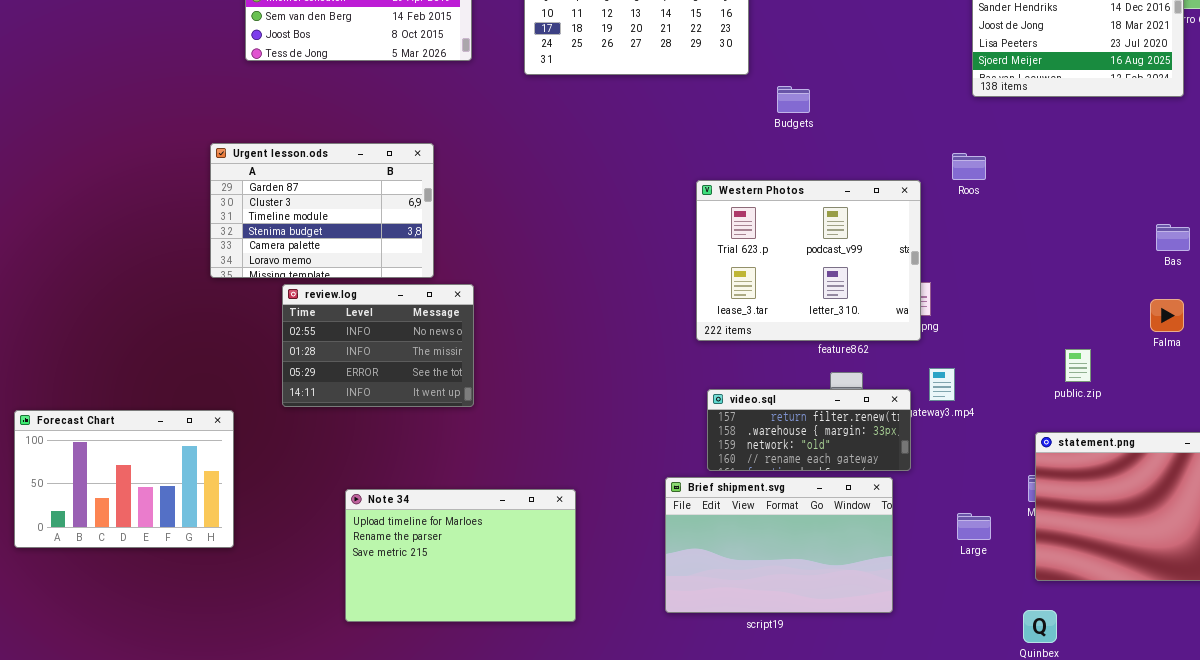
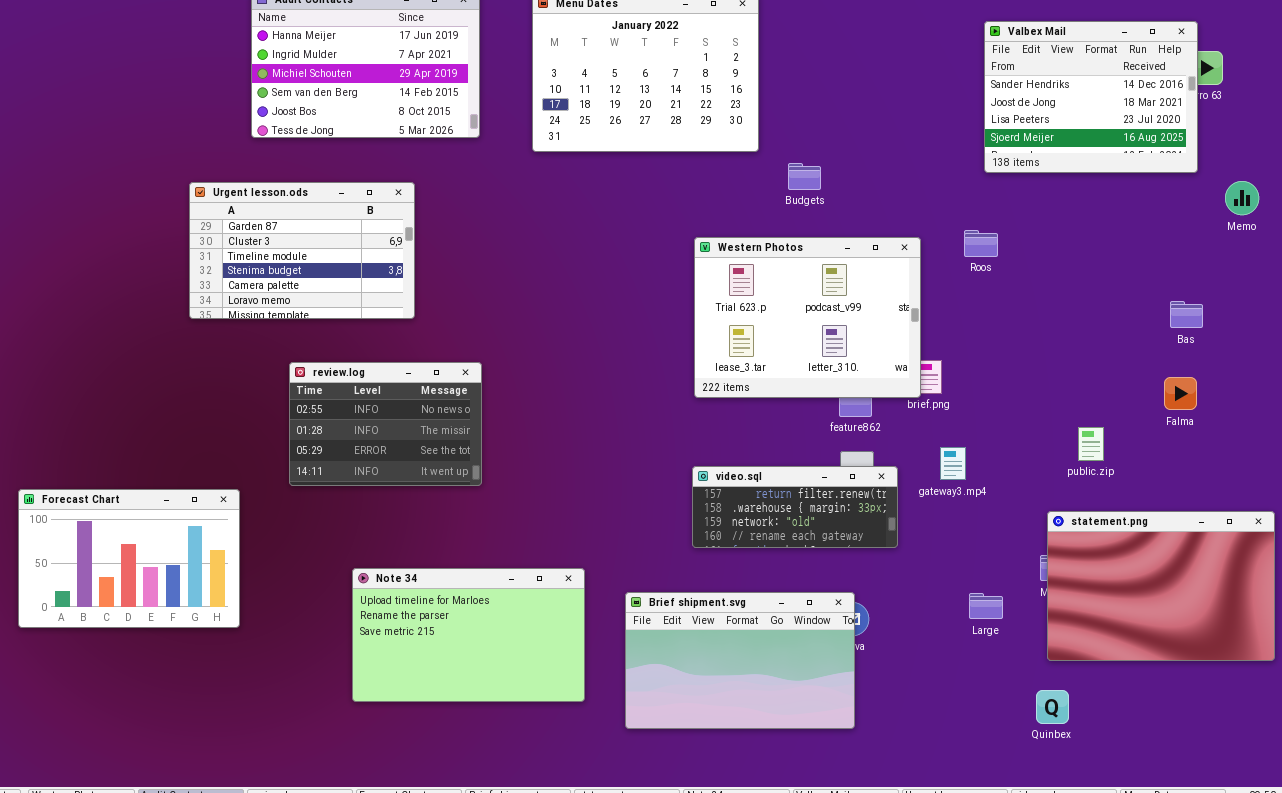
Urgent lesson.ods: [210,143,434,278] -> [189,182,415,319], moved
Western Photos: [696,180,921,341] -> [694,237,921,398], moved
video.sql: [707,389,911,471] -> [692,466,898,548], moved
Brief shipment.svg: [665,477,893,613] -> [625,592,855,729], moved

